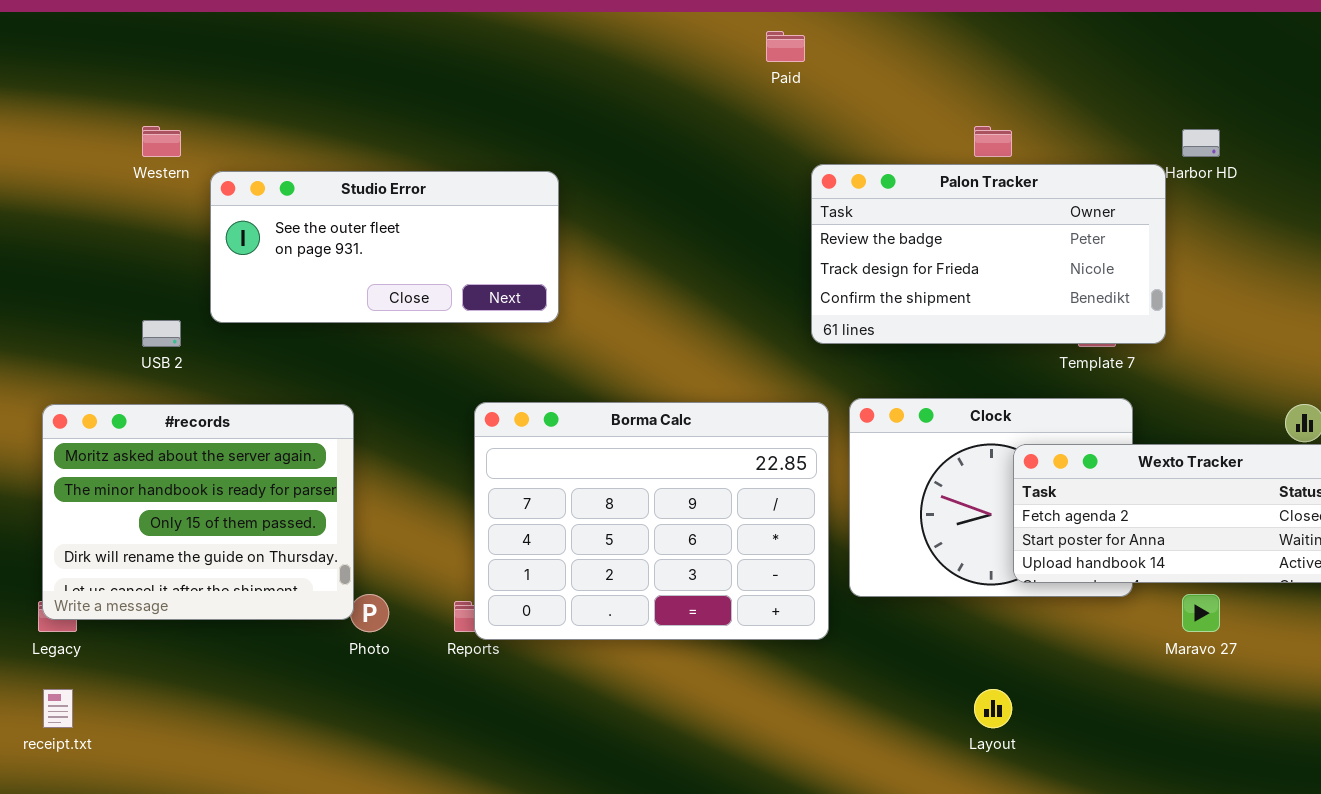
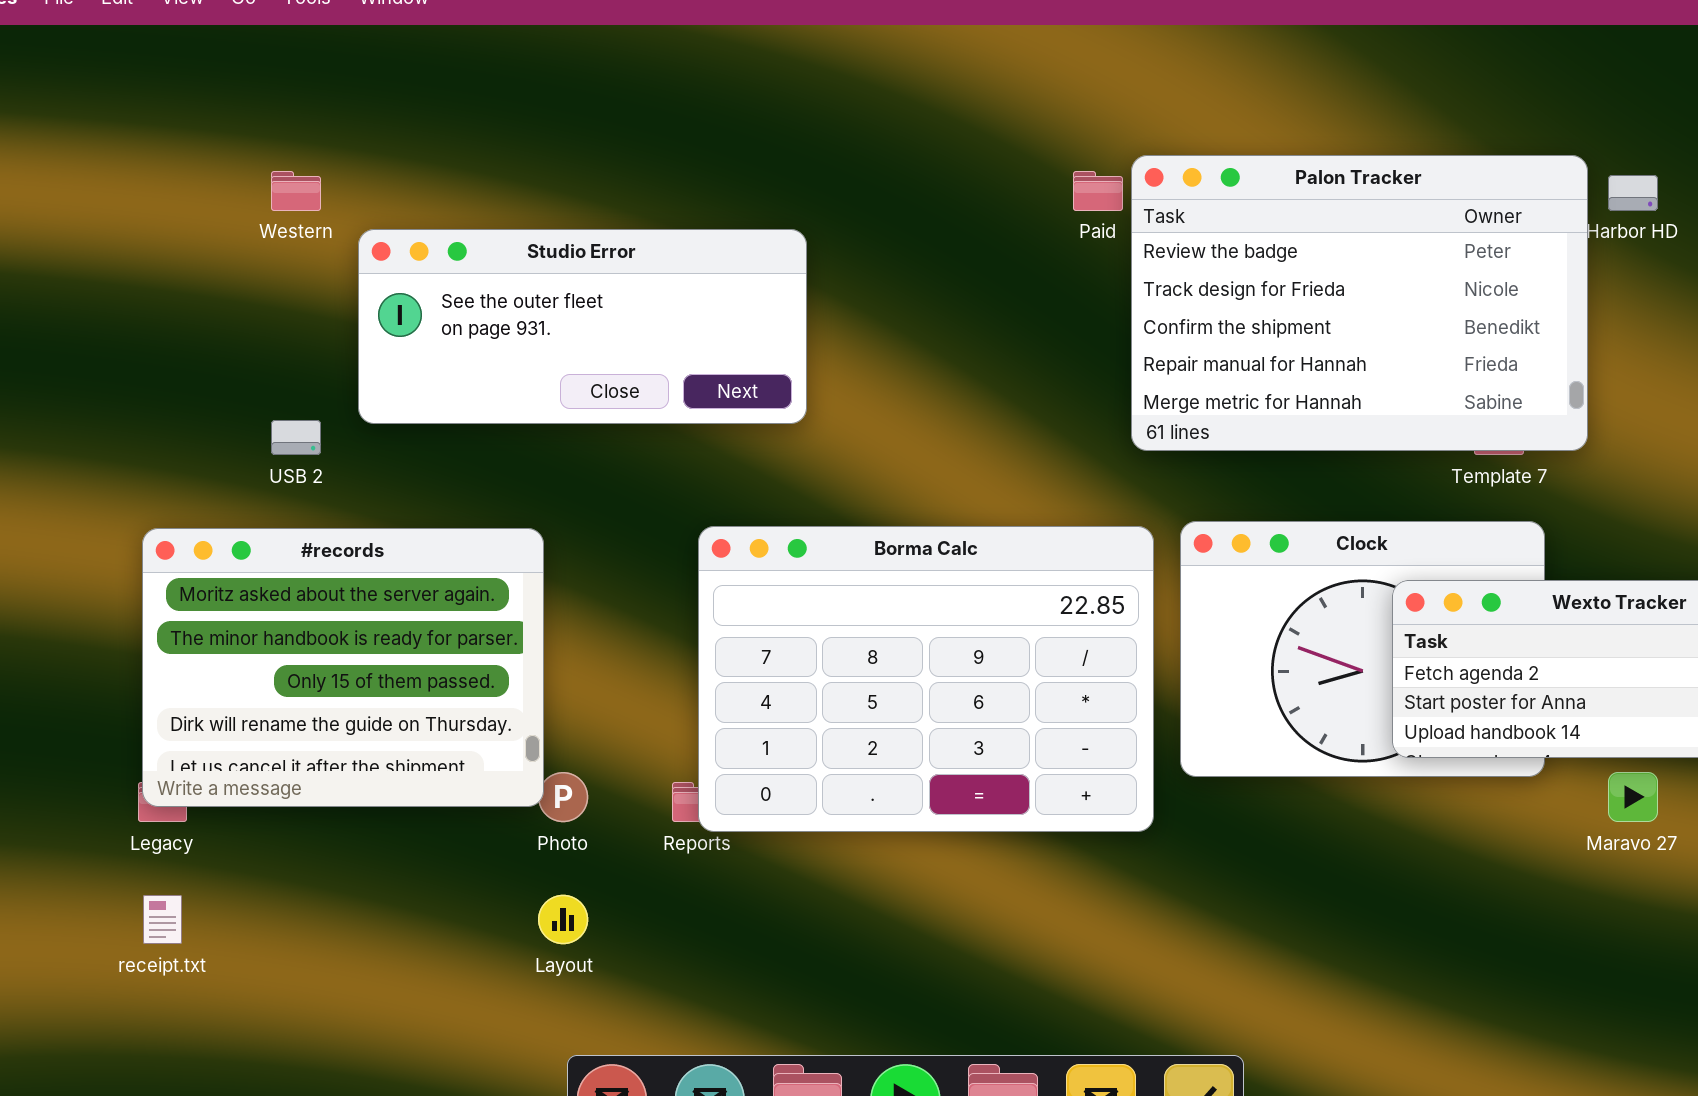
Paid: [766,31,805,62] -> [1073,171,1123,211], moved
Palon Tracker: [811,164,1166,344] -> [1131,155,1588,451], resized
Layout: [974,689,1012,728] -> [538,895,588,944], moved

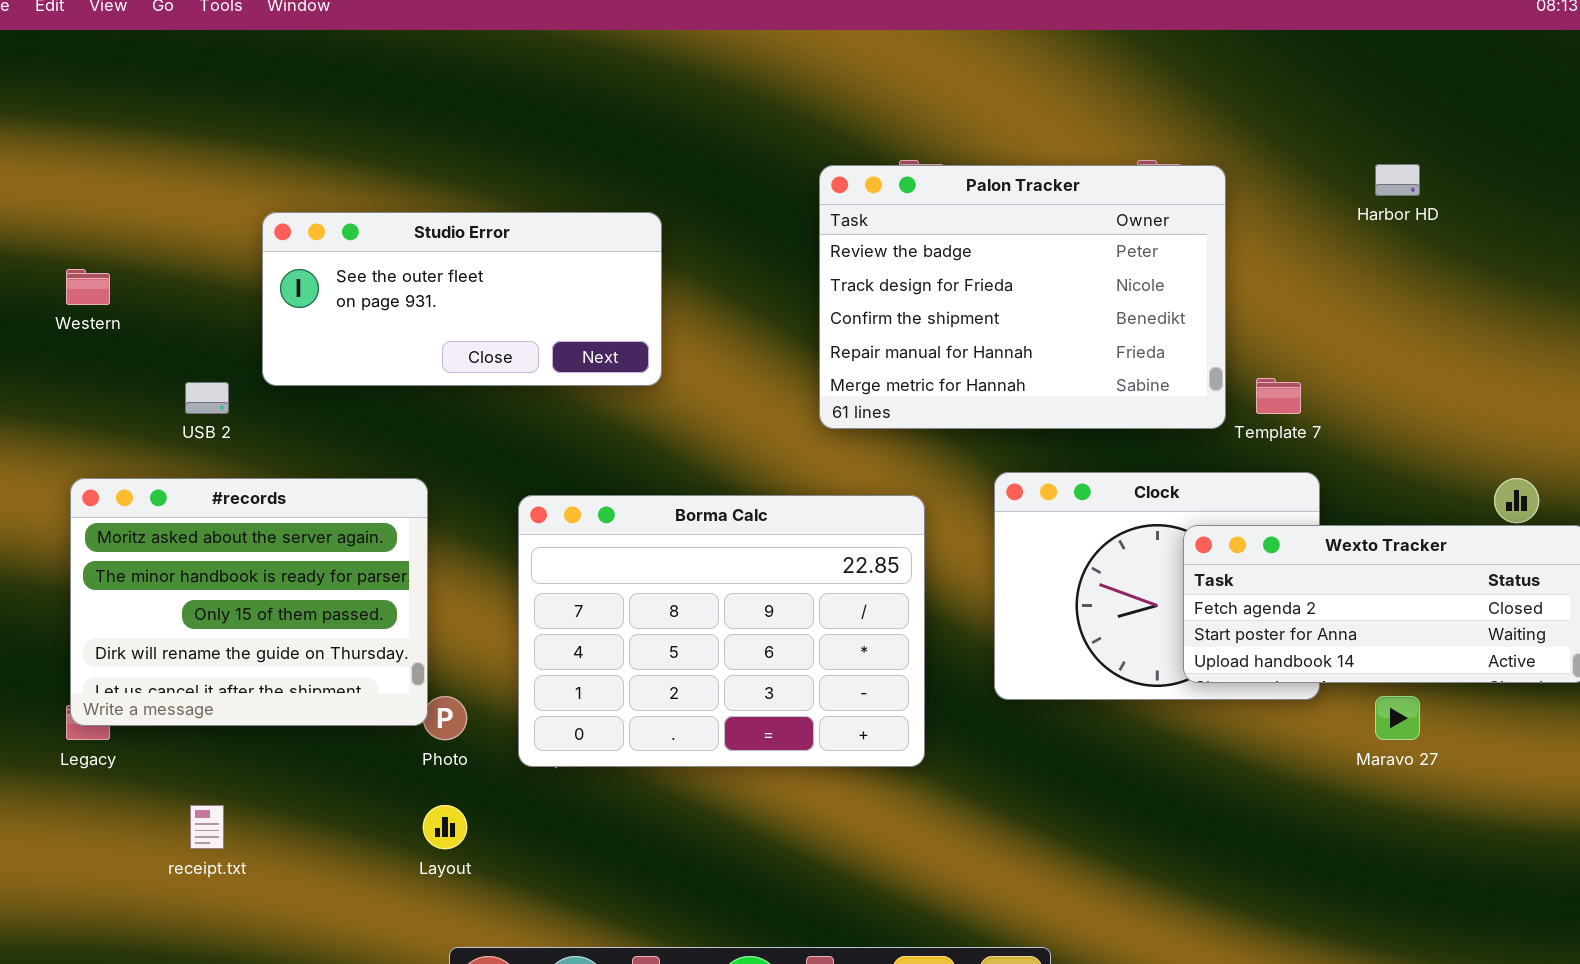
Palon Tracker: [1131,155,1588,451] -> [819,165,1226,429], moved
Western: [271,171,321,211] -> [66,269,110,305], moved
Borma Calc: [698,526,1154,832] -> [518,495,925,767], moved
receipt.txt: [143,895,182,944] -> [190,805,224,849], moved

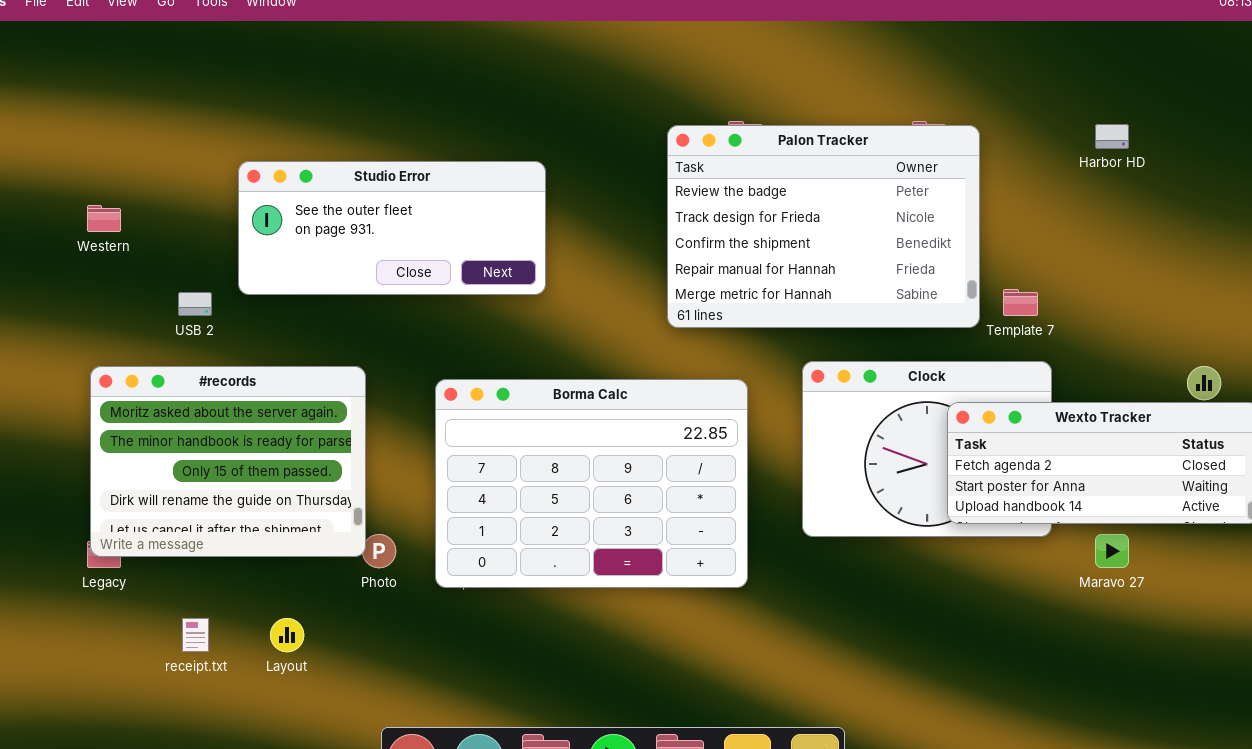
Layout: [423,805,467,849] -> [270,618,304,652], moved

